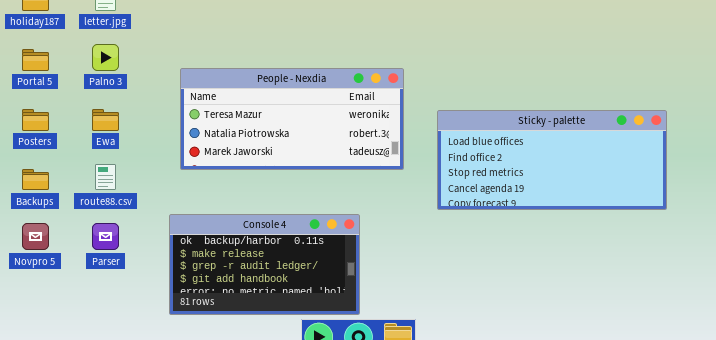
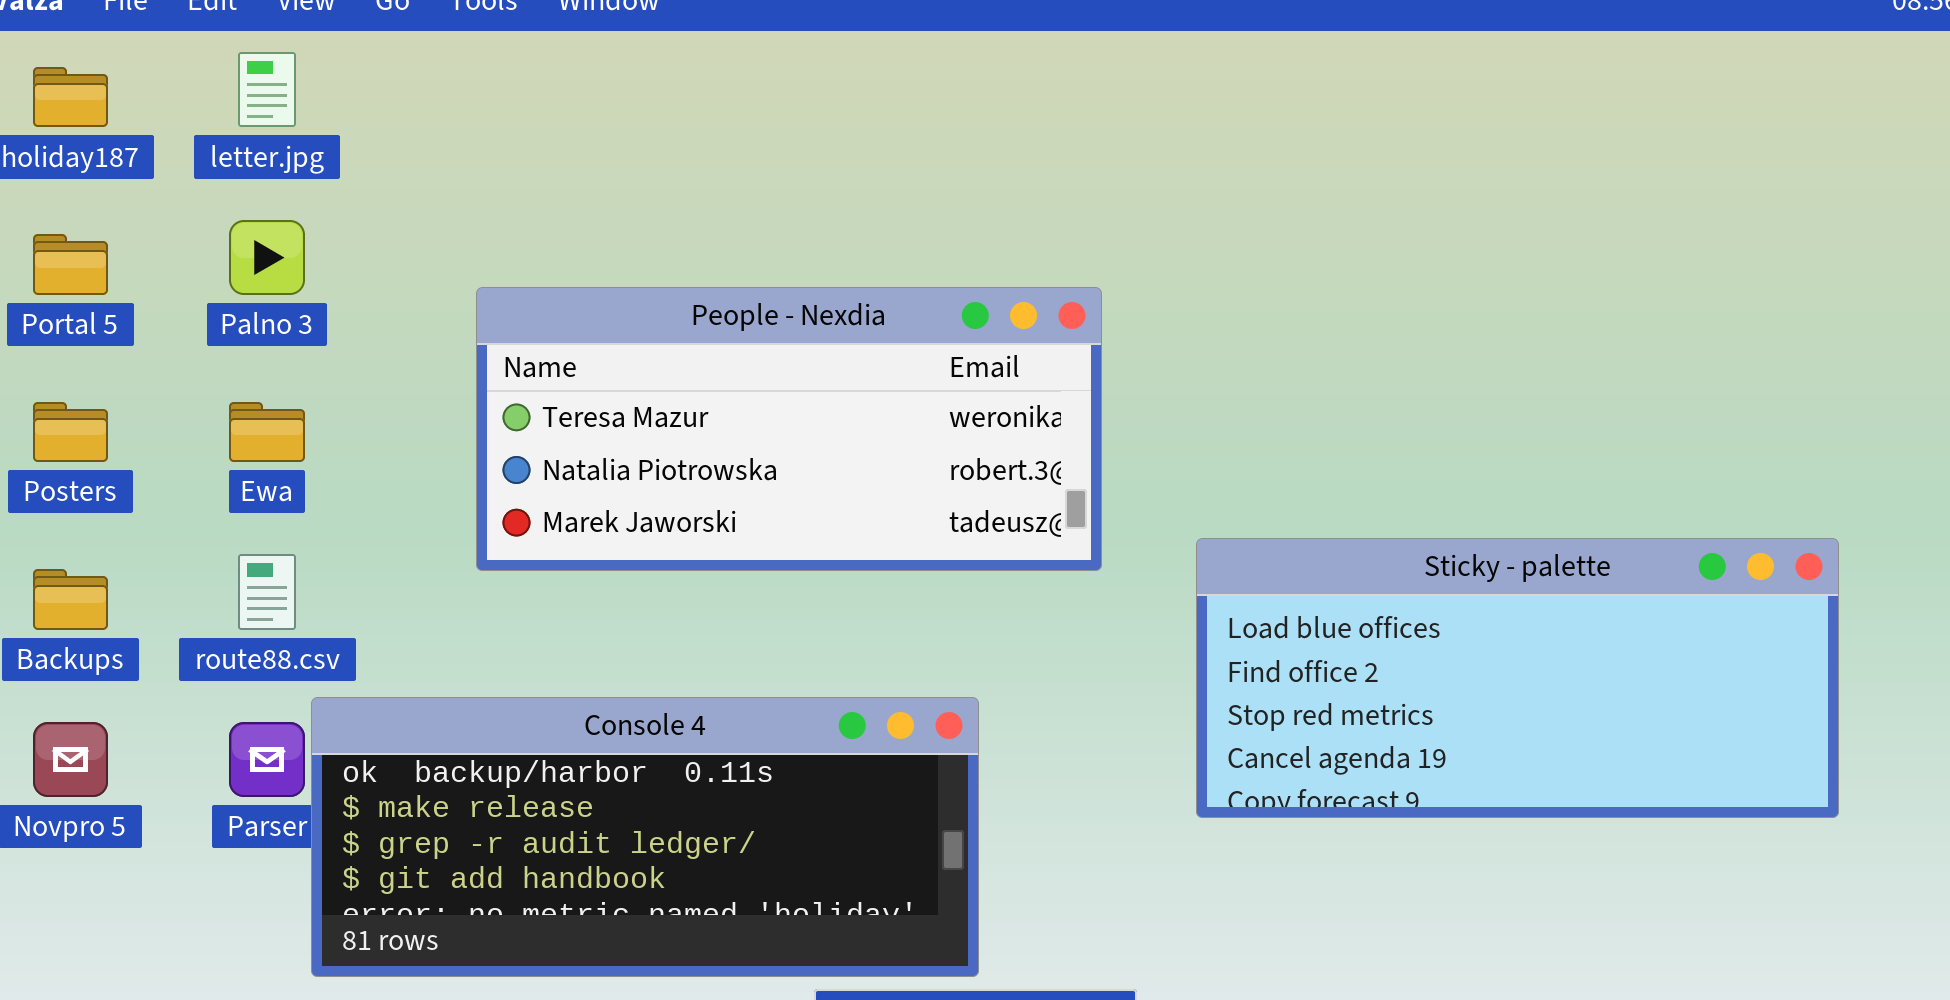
Sticky - palette: [437,110,667,210] -> [1196,538,1839,818], moved
Console 4: [169,214,360,315] -> [311,697,979,977], resized

